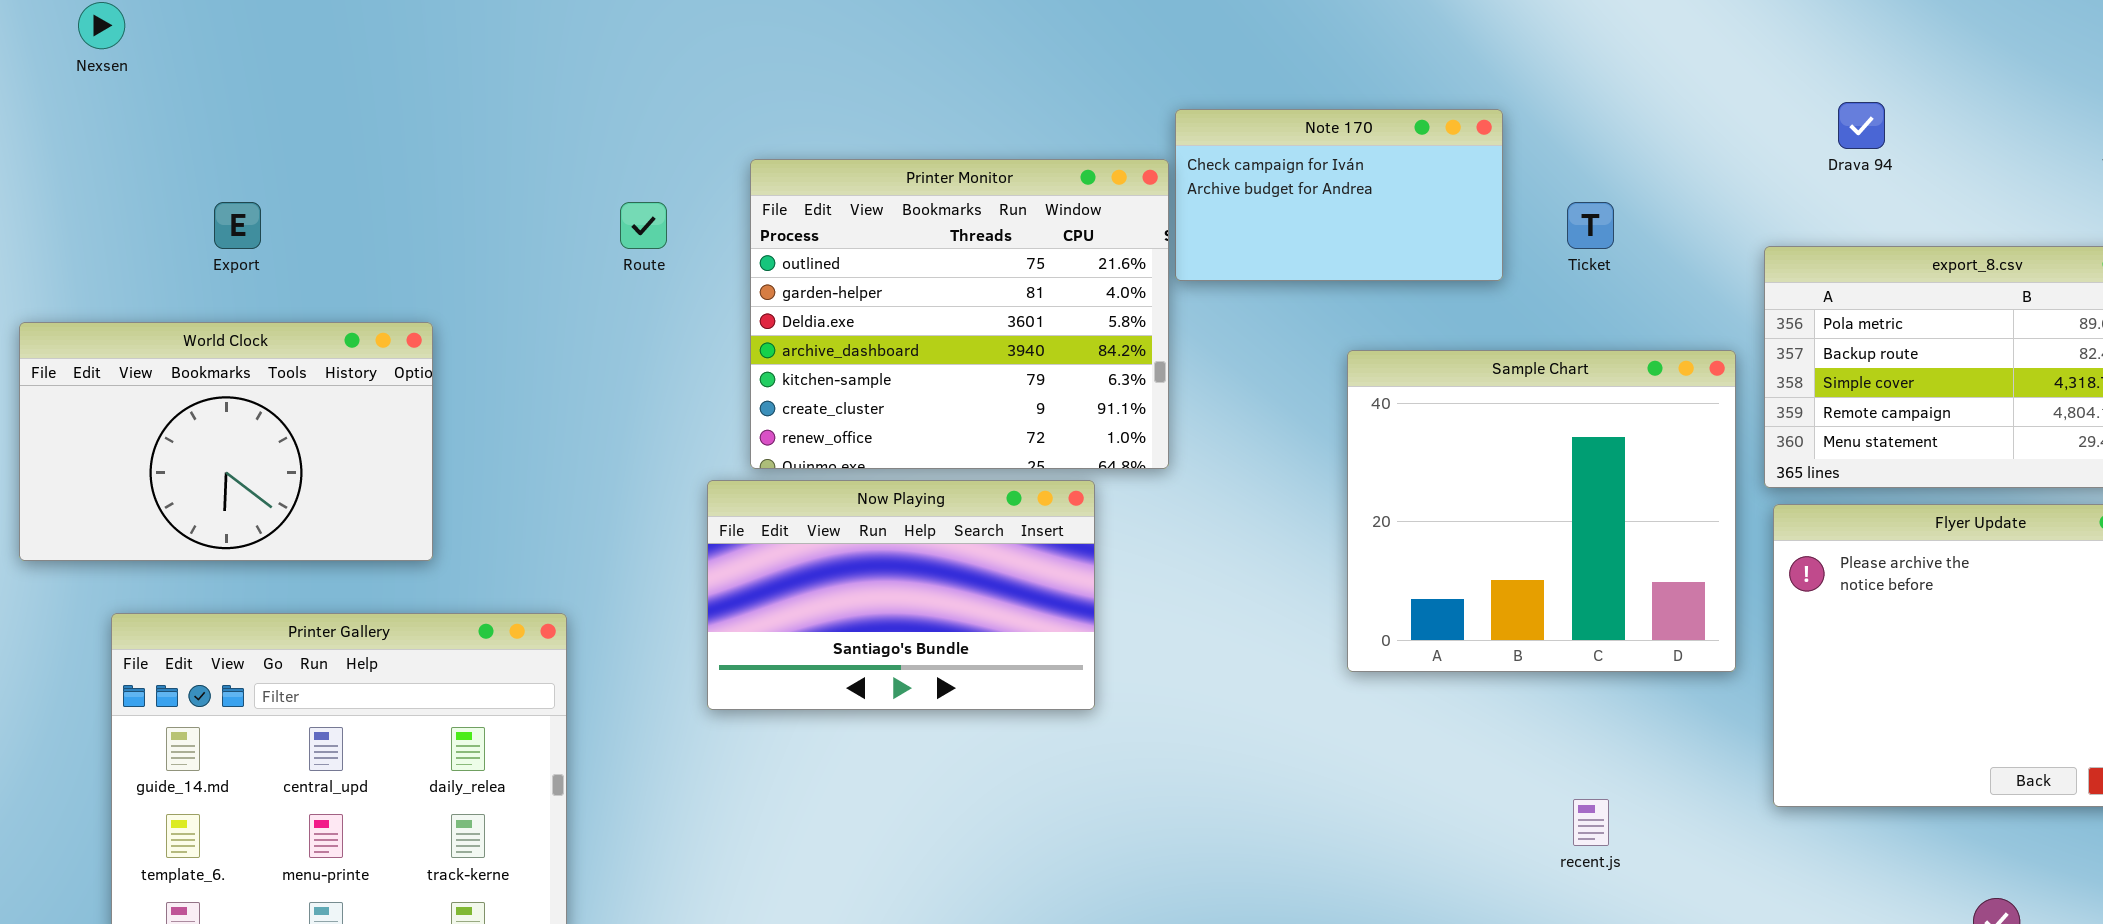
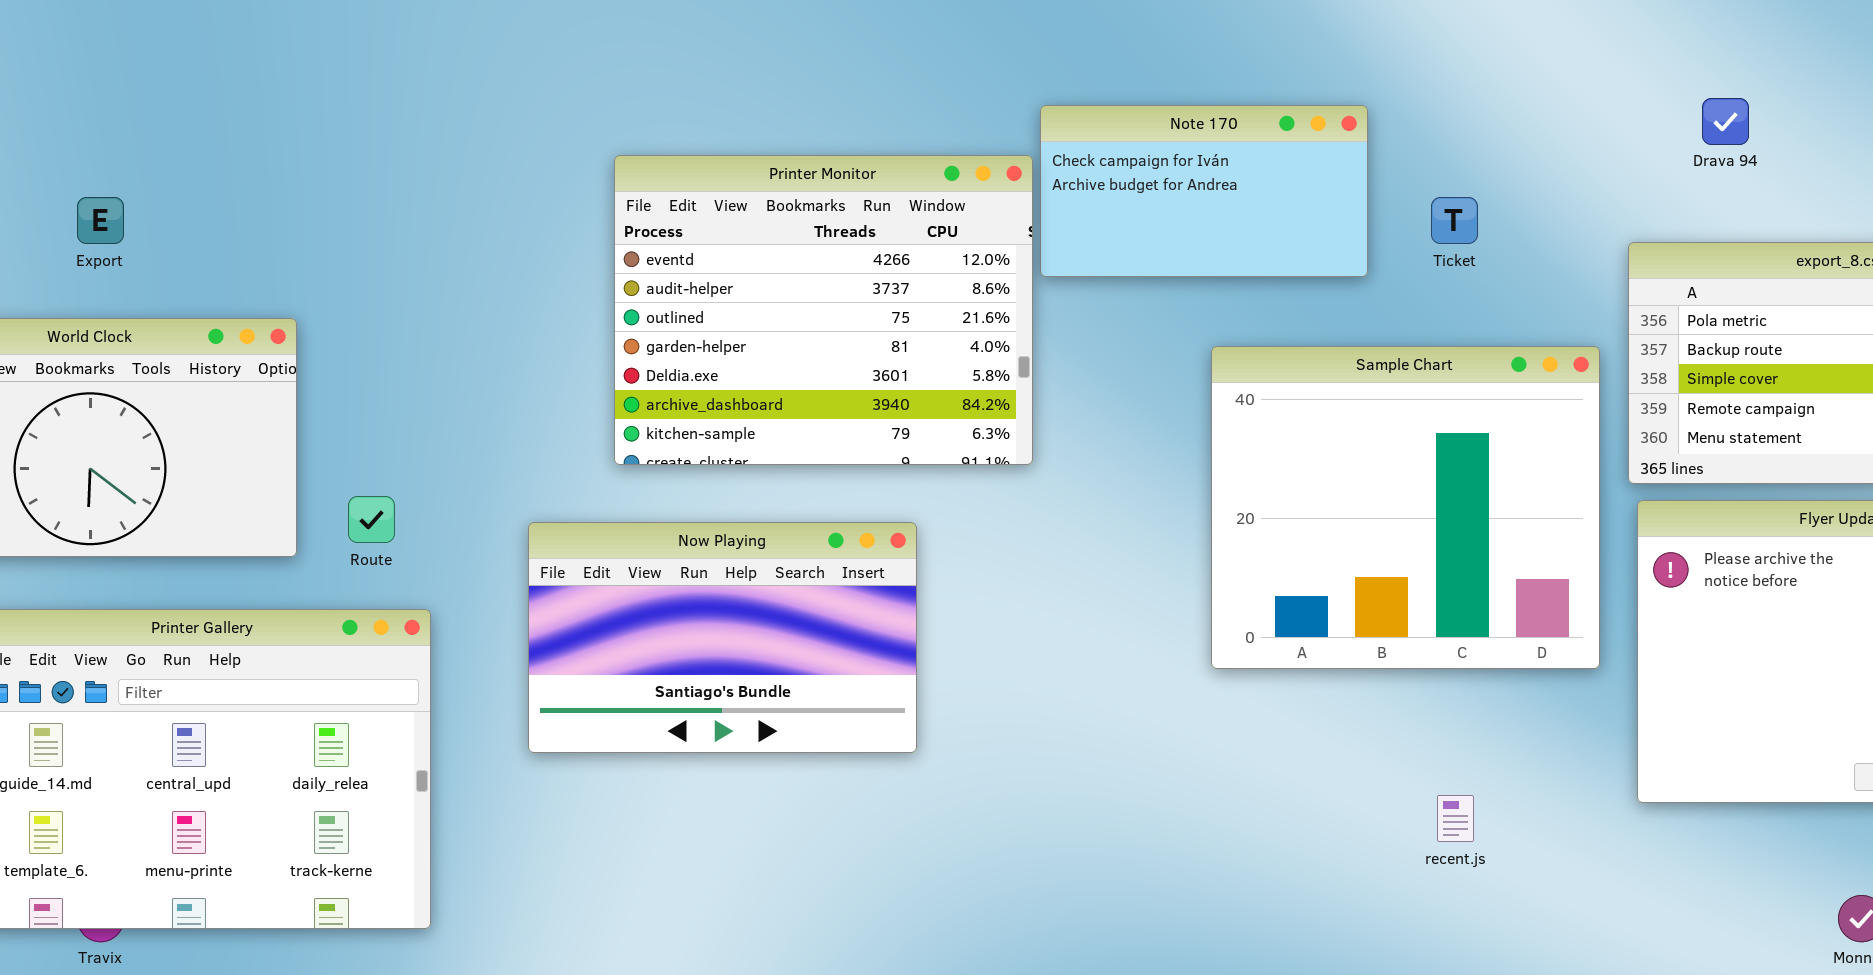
Printer Monitor: [750,159,1169,469] -> [614,155,1033,465], scrolled up 2 rows
Route: [620,202,667,249] -> [348,496,395,543], moved
Now Playing: [707,480,1095,710] -> [528,522,917,753], moved

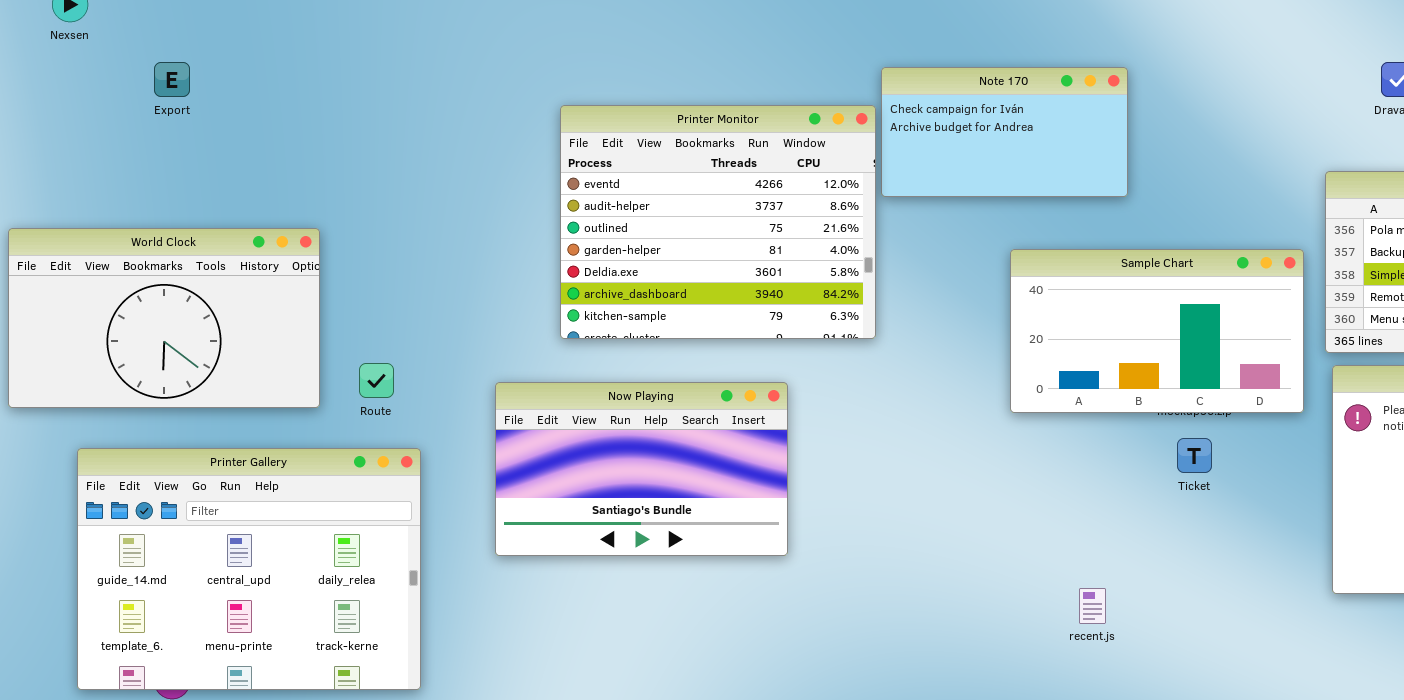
Export: [77,197,124,244] -> [154,62,190,97], moved
Ticket: [1431,197,1478,244] -> [1177,438,1212,473], moved
Sample Chart: [1211,346,1600,669] -> [1010,249,1304,413], resized
recent.js: [1437,795,1474,842] -> [1079,588,1106,624], moved

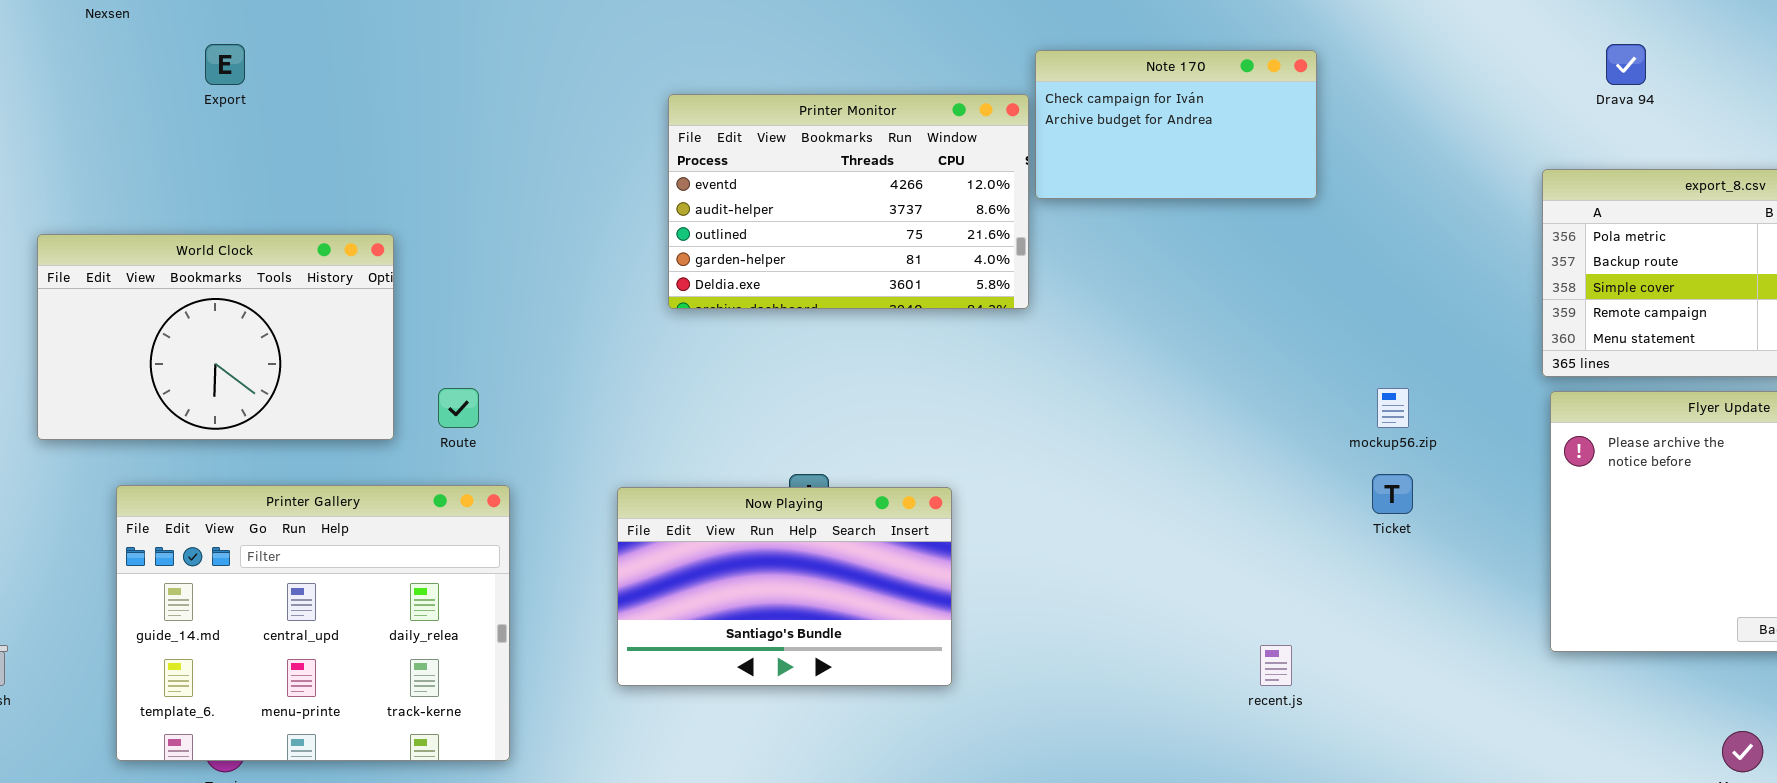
Printer Monitor: [560,105,876,339] -> [668,94,1029,309], resized
Sample Chart: [1010,249,1304,413] -> none, closed
Now Playing: [495,382,788,556] -> [617,487,952,686], moved

